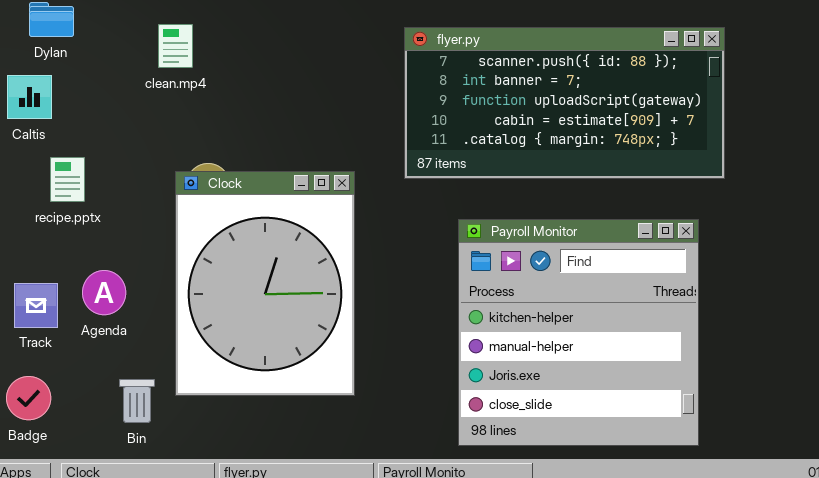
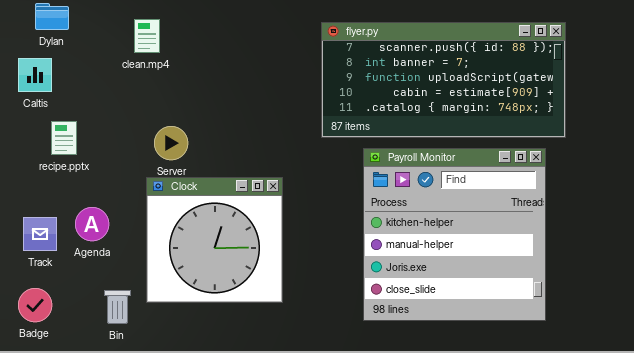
Clock: [175,171,355,396] -> [146,177,283,303], resized
Payroll Monitor: [458,219,699,446] -> [363,148,546,321], moved

